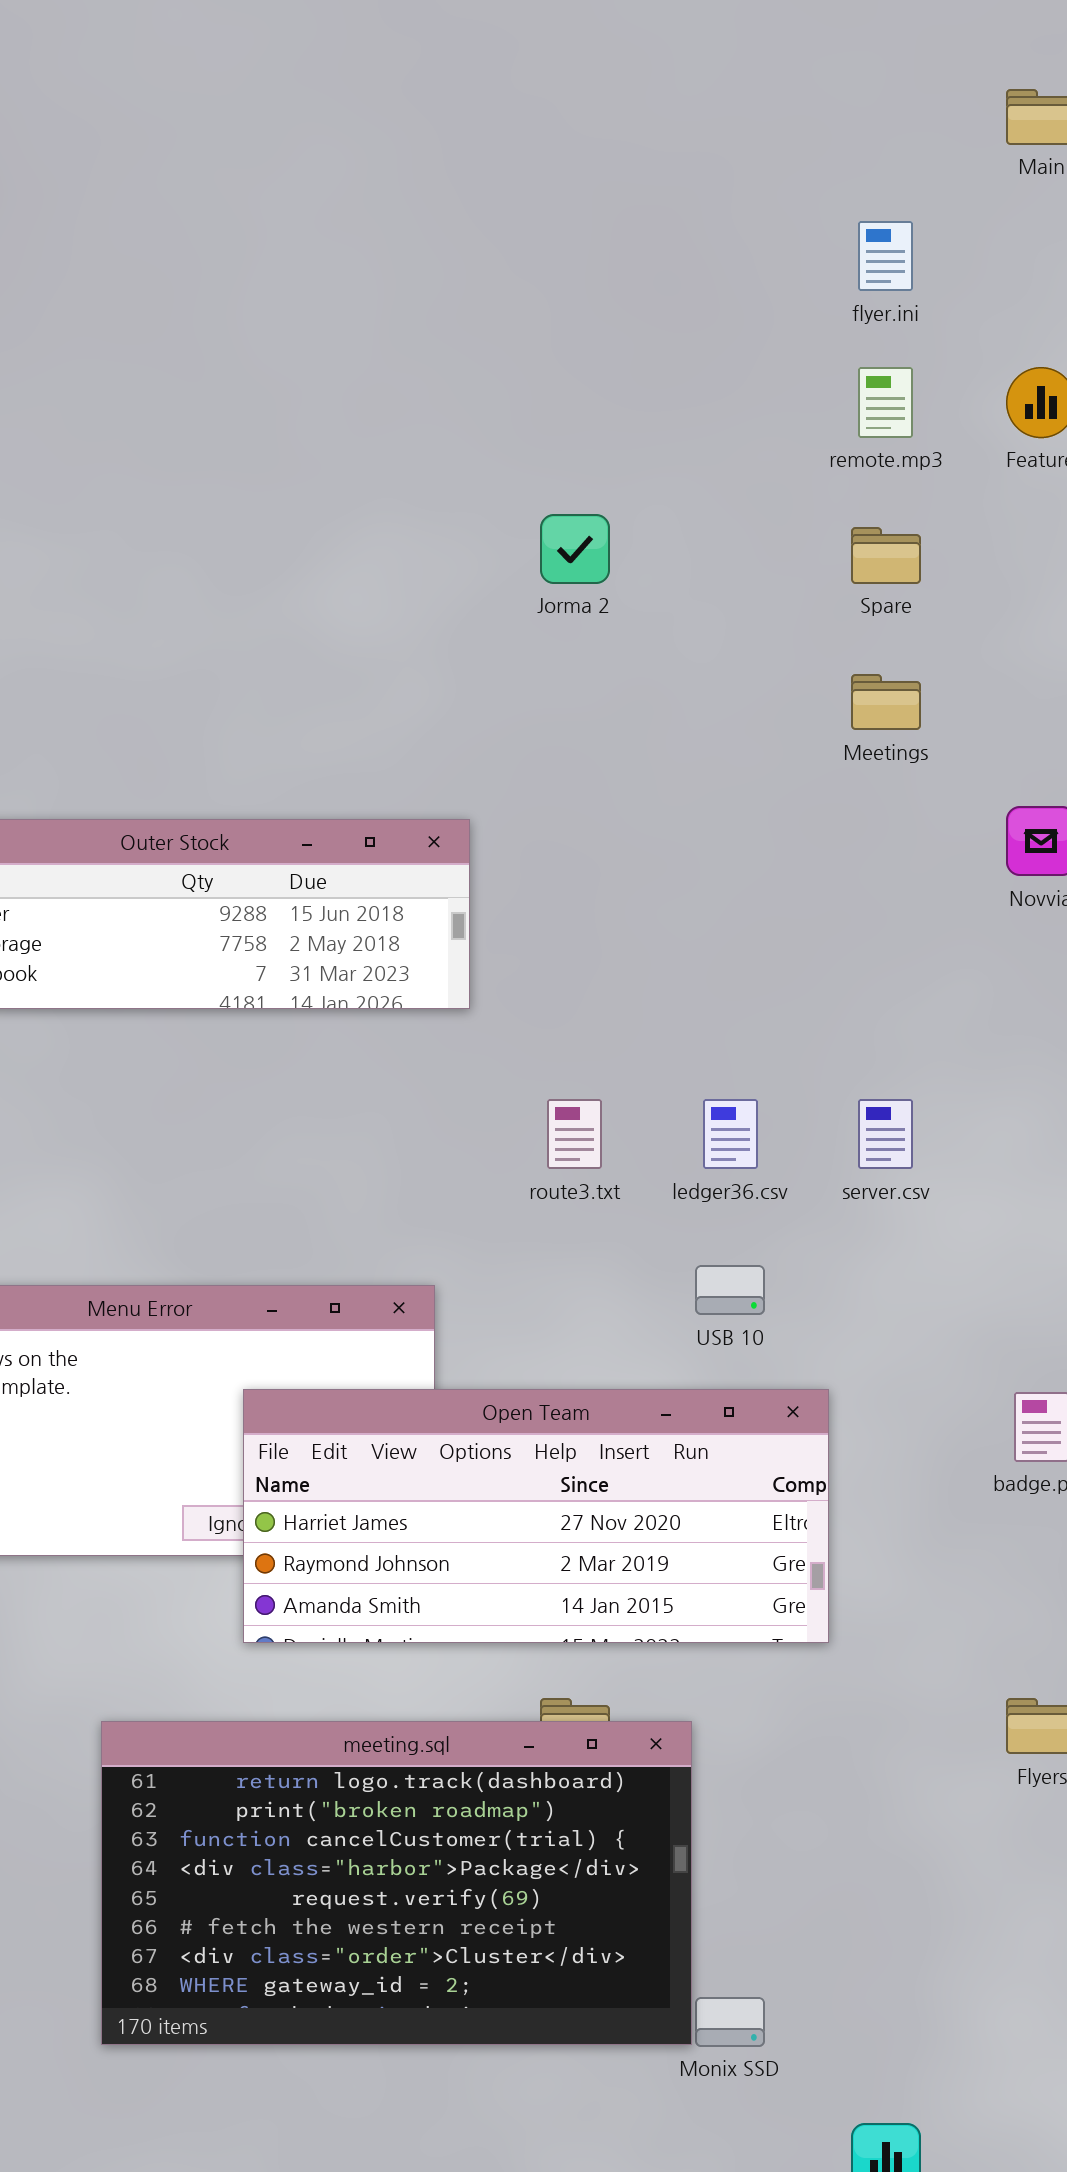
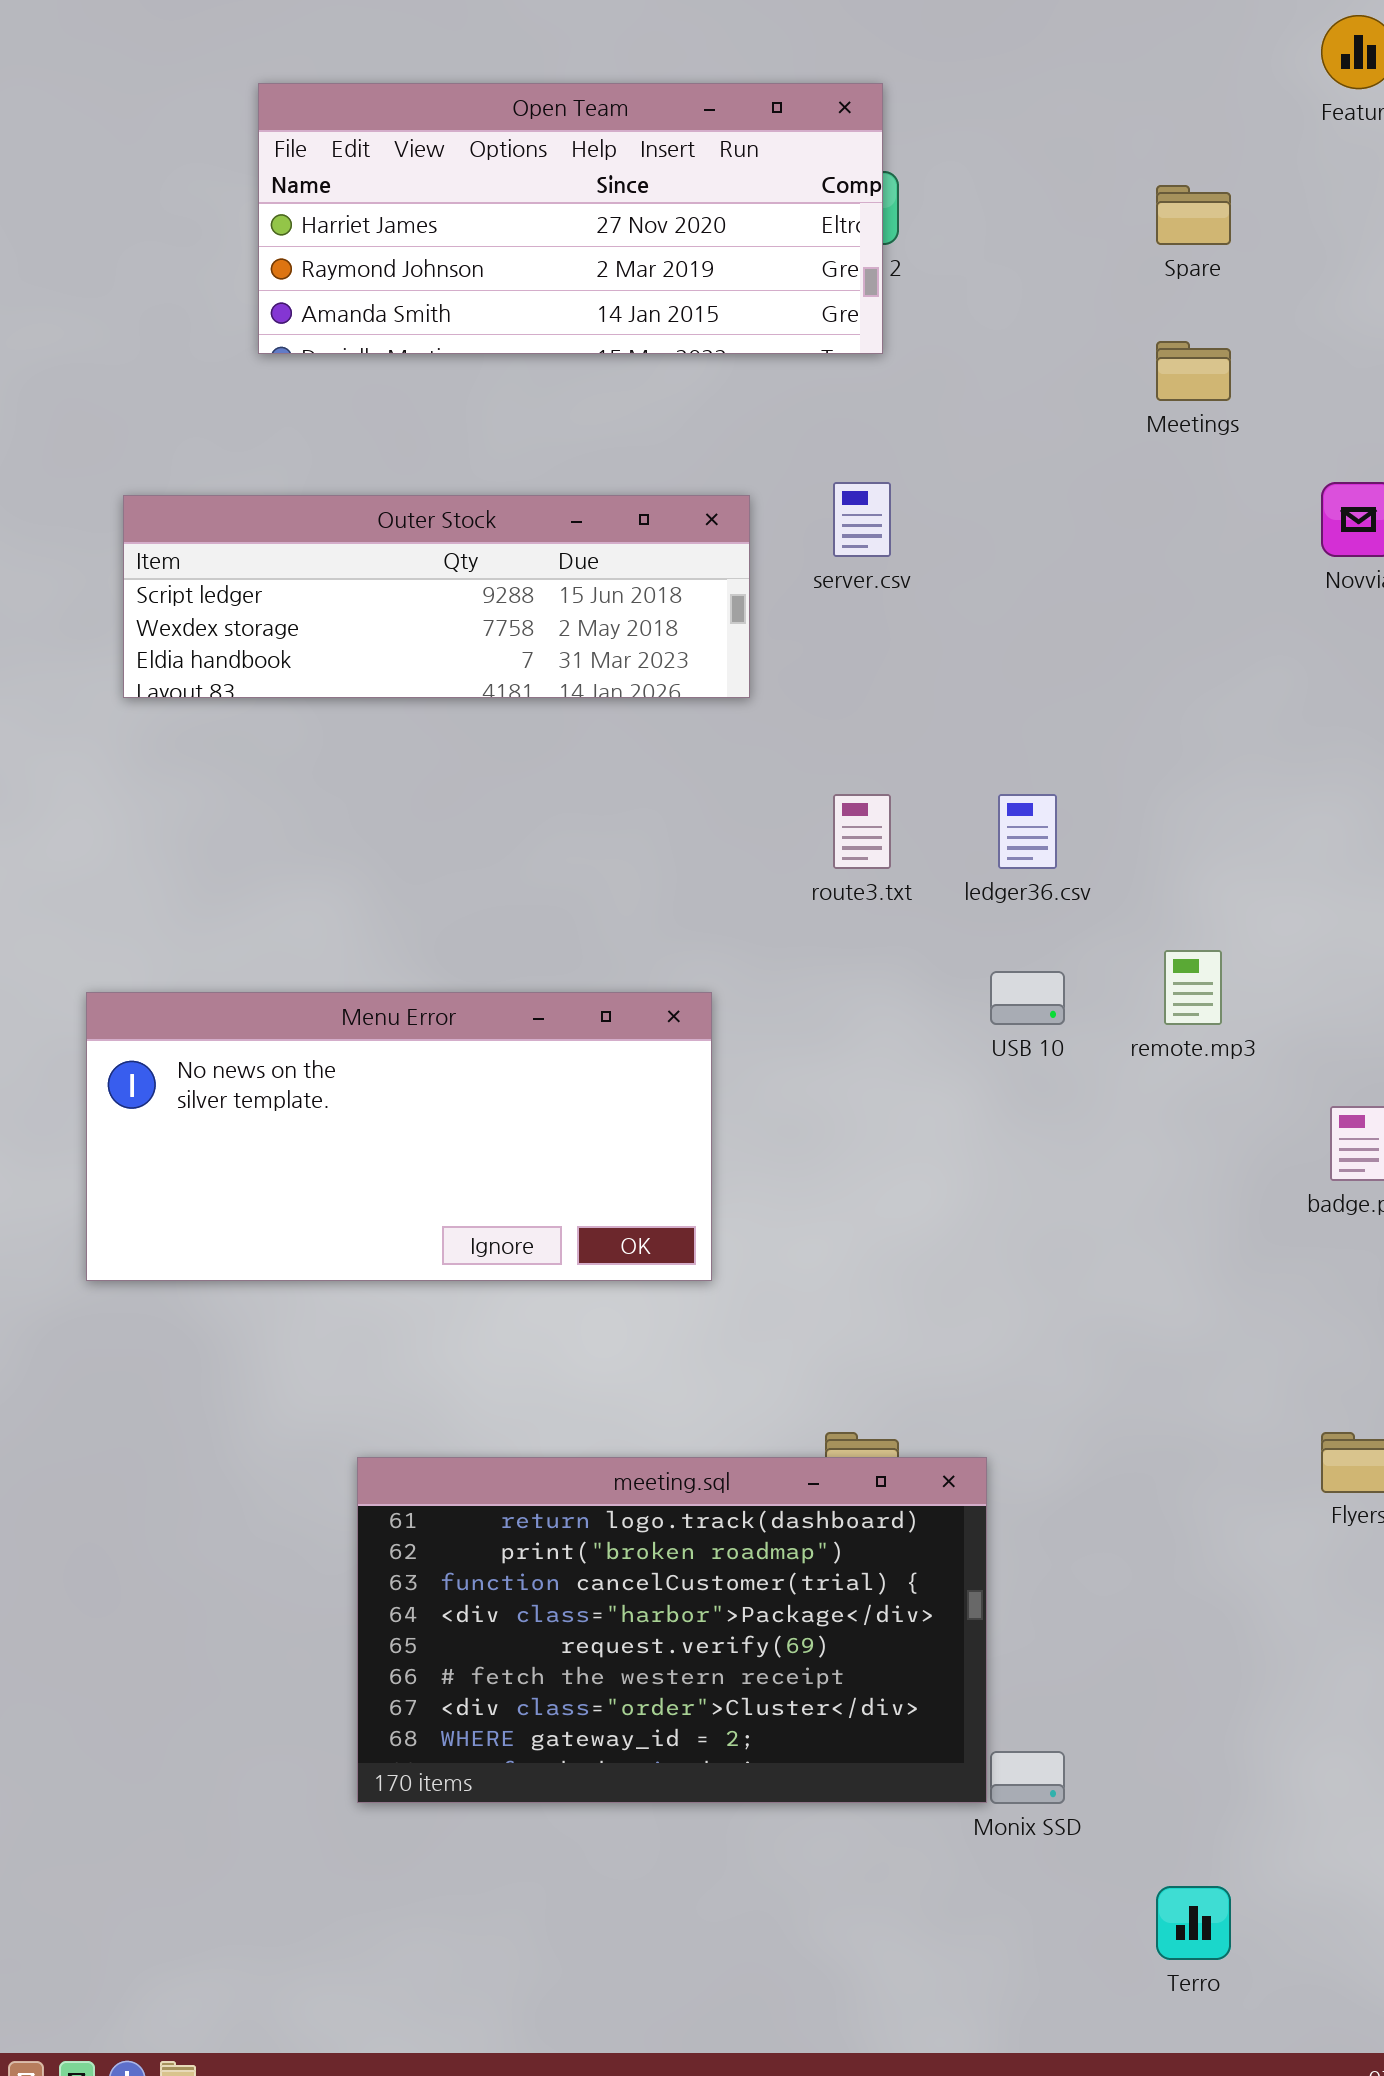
remote.mp3: [858,367,913,438] -> [1164,950,1222,1025], moved
server.csv: [858,1099,913,1169] -> [833,482,891,557], moved
Open Team: [243,1389,829,1643] -> [258,83,883,354], moved

